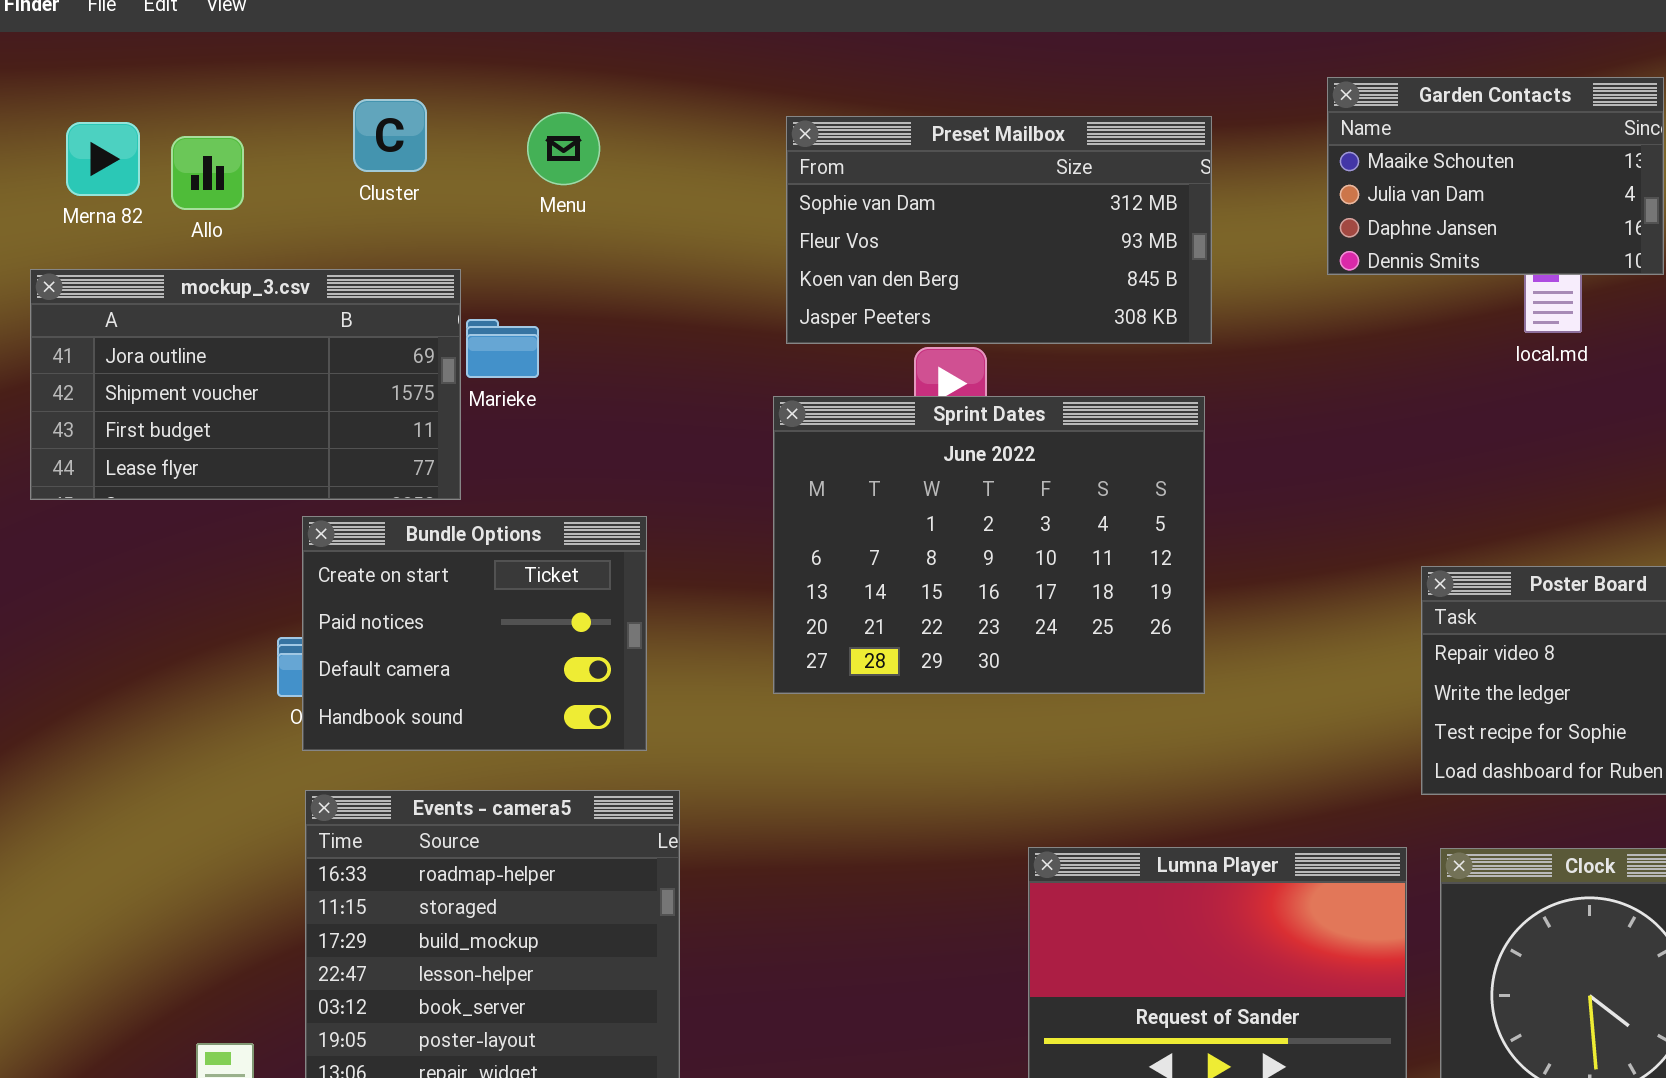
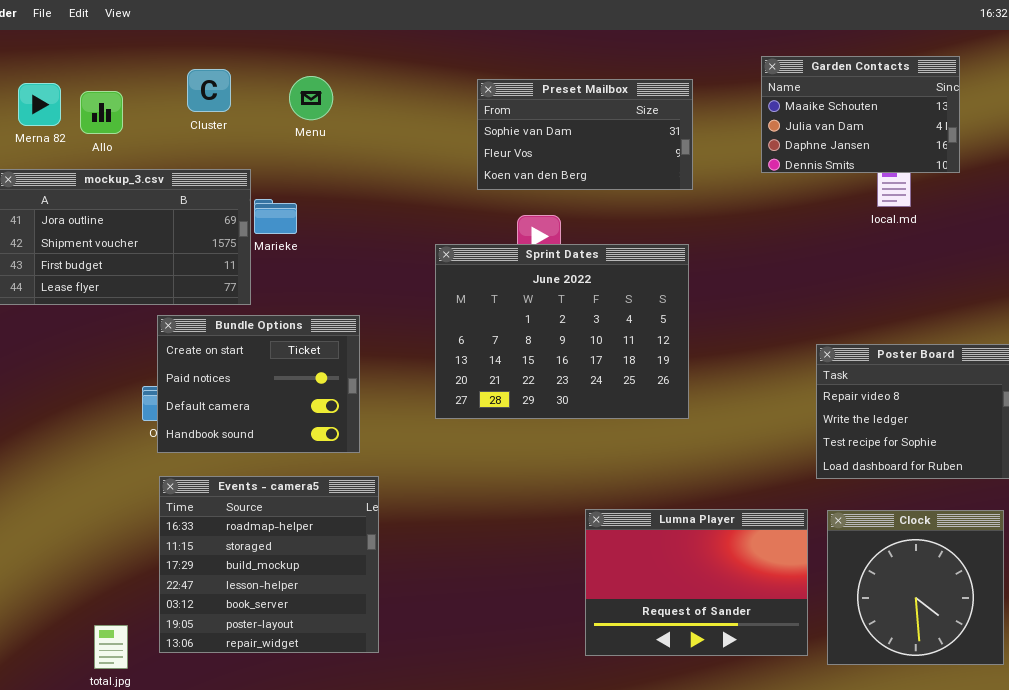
Preset Mailbox: [786,116,1212,344] -> [477,79,693,190], resized

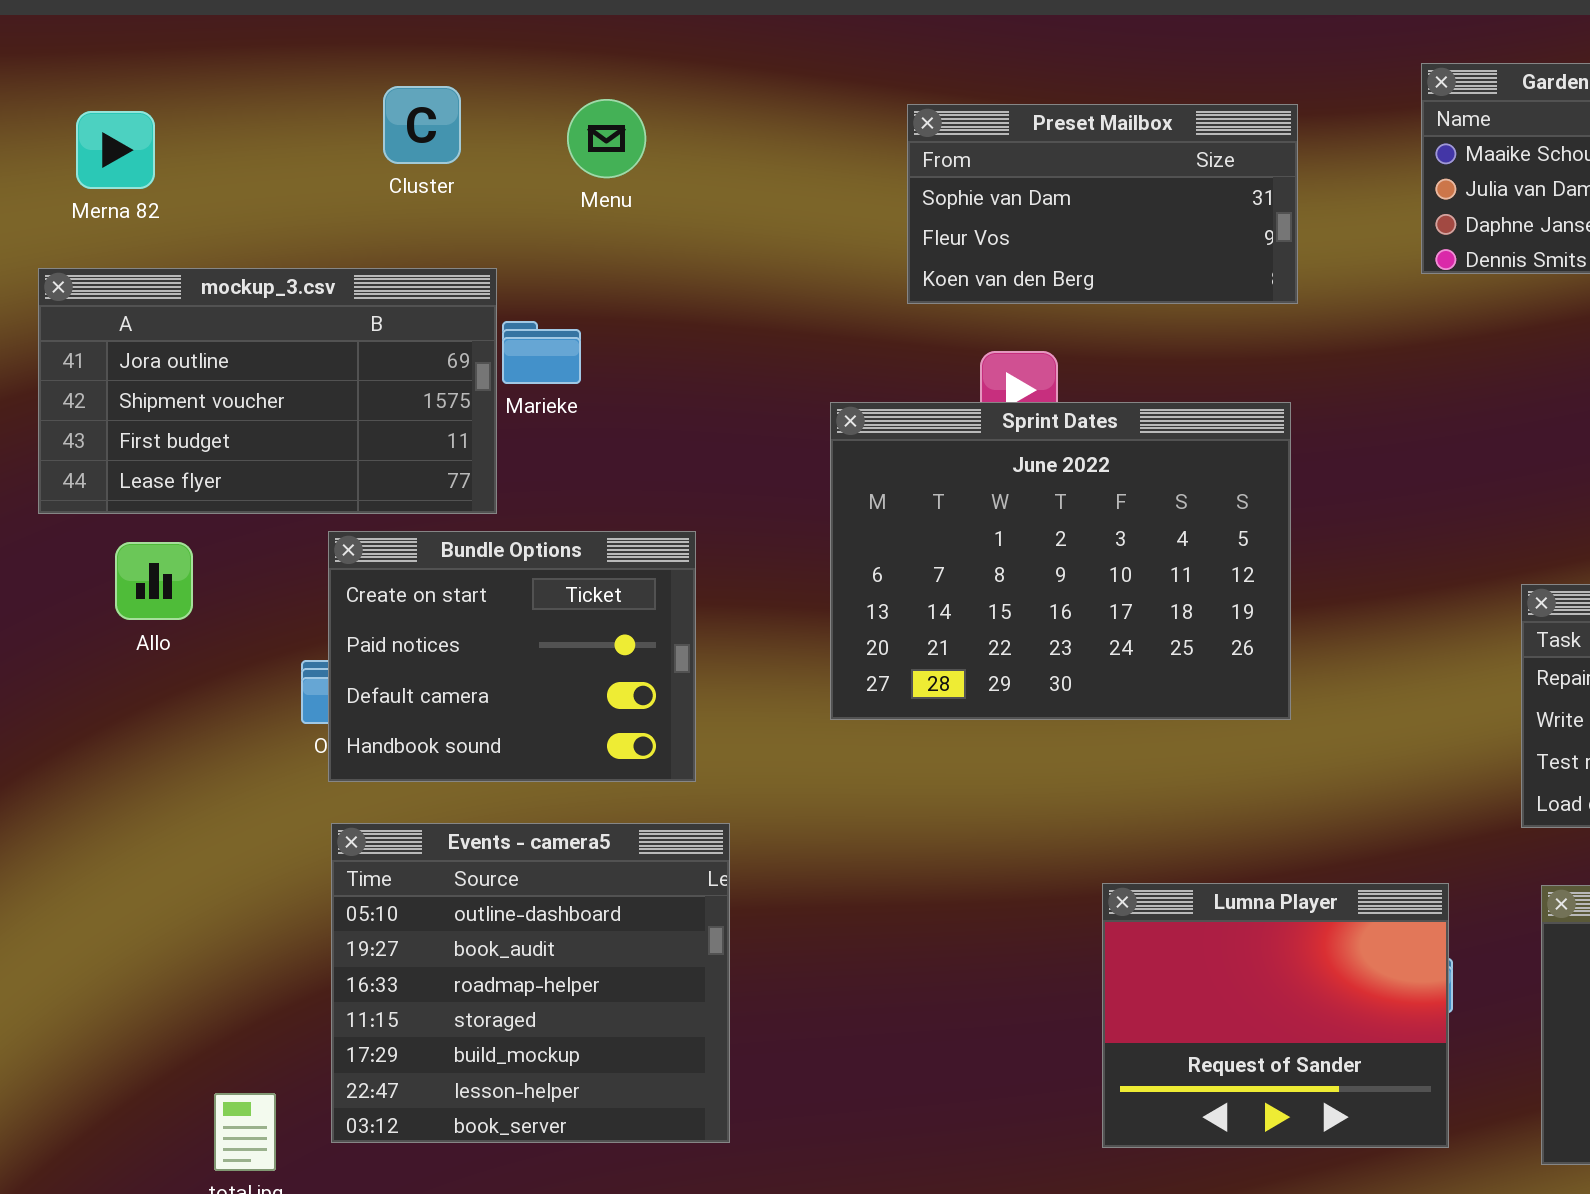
Allo: [80,91,123,134] -> [115,542,193,620], moved
Events - camera5: [159,476,379,653] -> [331,823,730,1143], scrolled up 2 rows
Lumna Player: [585,509,808,656] -> [1102,883,1449,1148], resized

